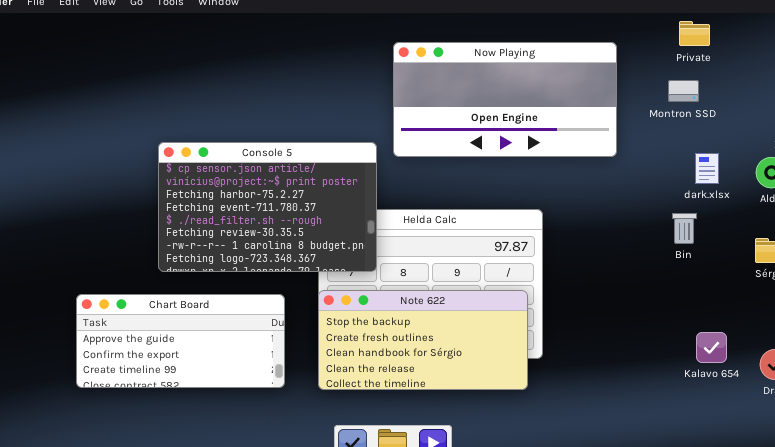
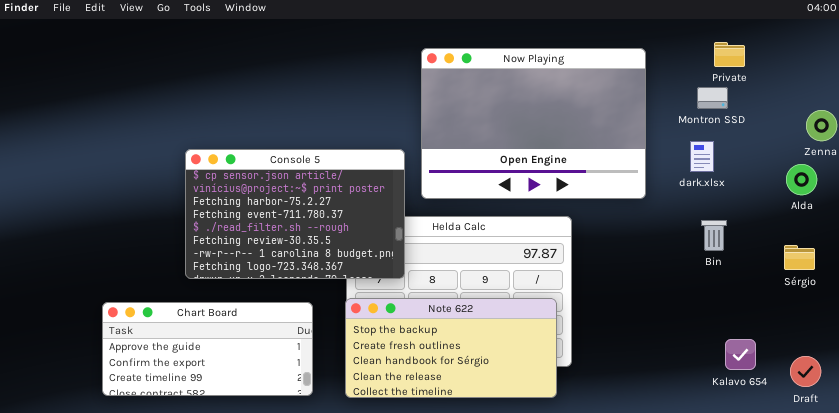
Private: [679,21,710,46] -> [714,42,745,67], moved
Now Playing: [393,42,617,157] -> [421,48,646,199], resized
dark.xlsx: [695,153,719,184] -> [690,141,714,172], moved

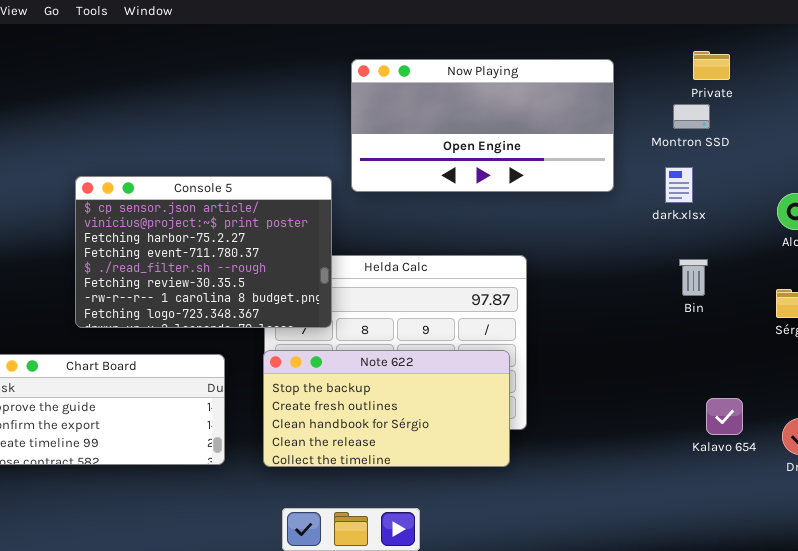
Now Playing: [421,48,646,199] -> [351,59,614,192], resized

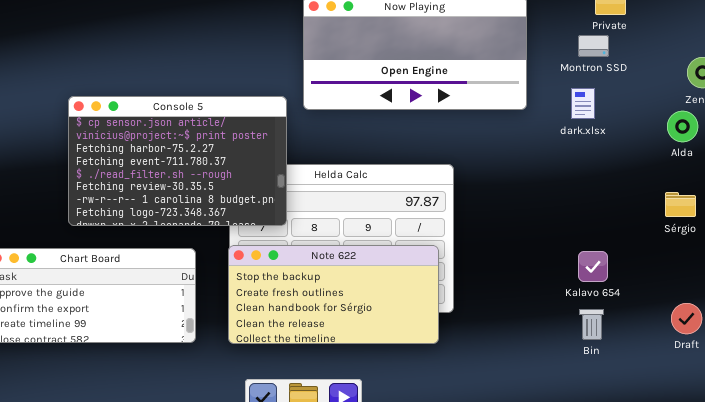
Bin: [679,259,708,296] -> [579,309,604,340], moved
Kalavo 654: [706,398,743,435] -> [578,251,608,282], moved

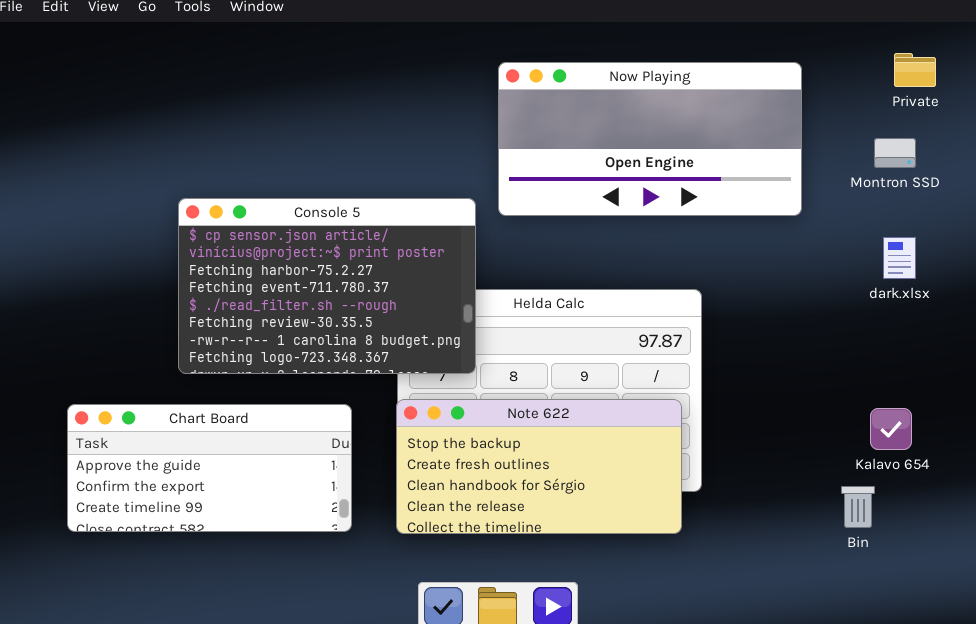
Montron SSD: [578,35,609,57] -> [874,138,916,168], moved
dark.xlsx: [571,88,595,119] -> [883,237,916,279], moved
Bin: [579,309,604,340] -> [841,486,875,528], moved

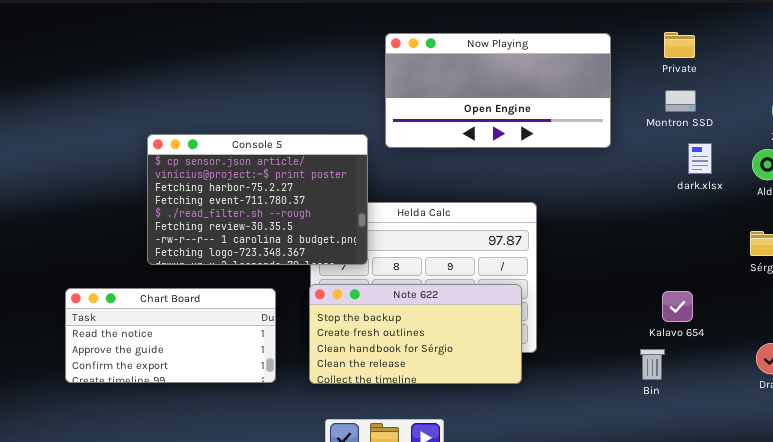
Private: [894,53,936,87] -> [664,32,695,58], moved
dark.xlsx: [883,237,916,279] -> [688,143,712,174], moved
Chart Board: [67,404,352,532] -> [65,288,276,383], scrolled up 1 row

